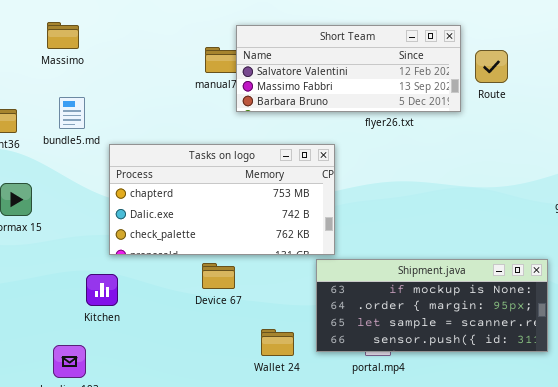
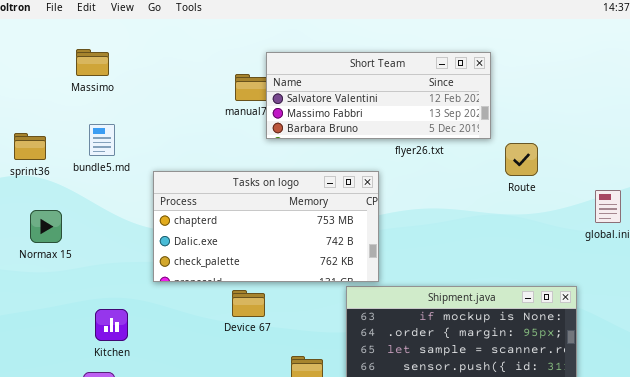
Route: [475,50,508,83] -> [505,143,538,176], moved
Tasks on logo: [109,144,335,255] -> [153,171,379,282], moved
Kitchen: [86,274,118,306] -> [95,309,128,341], moved

